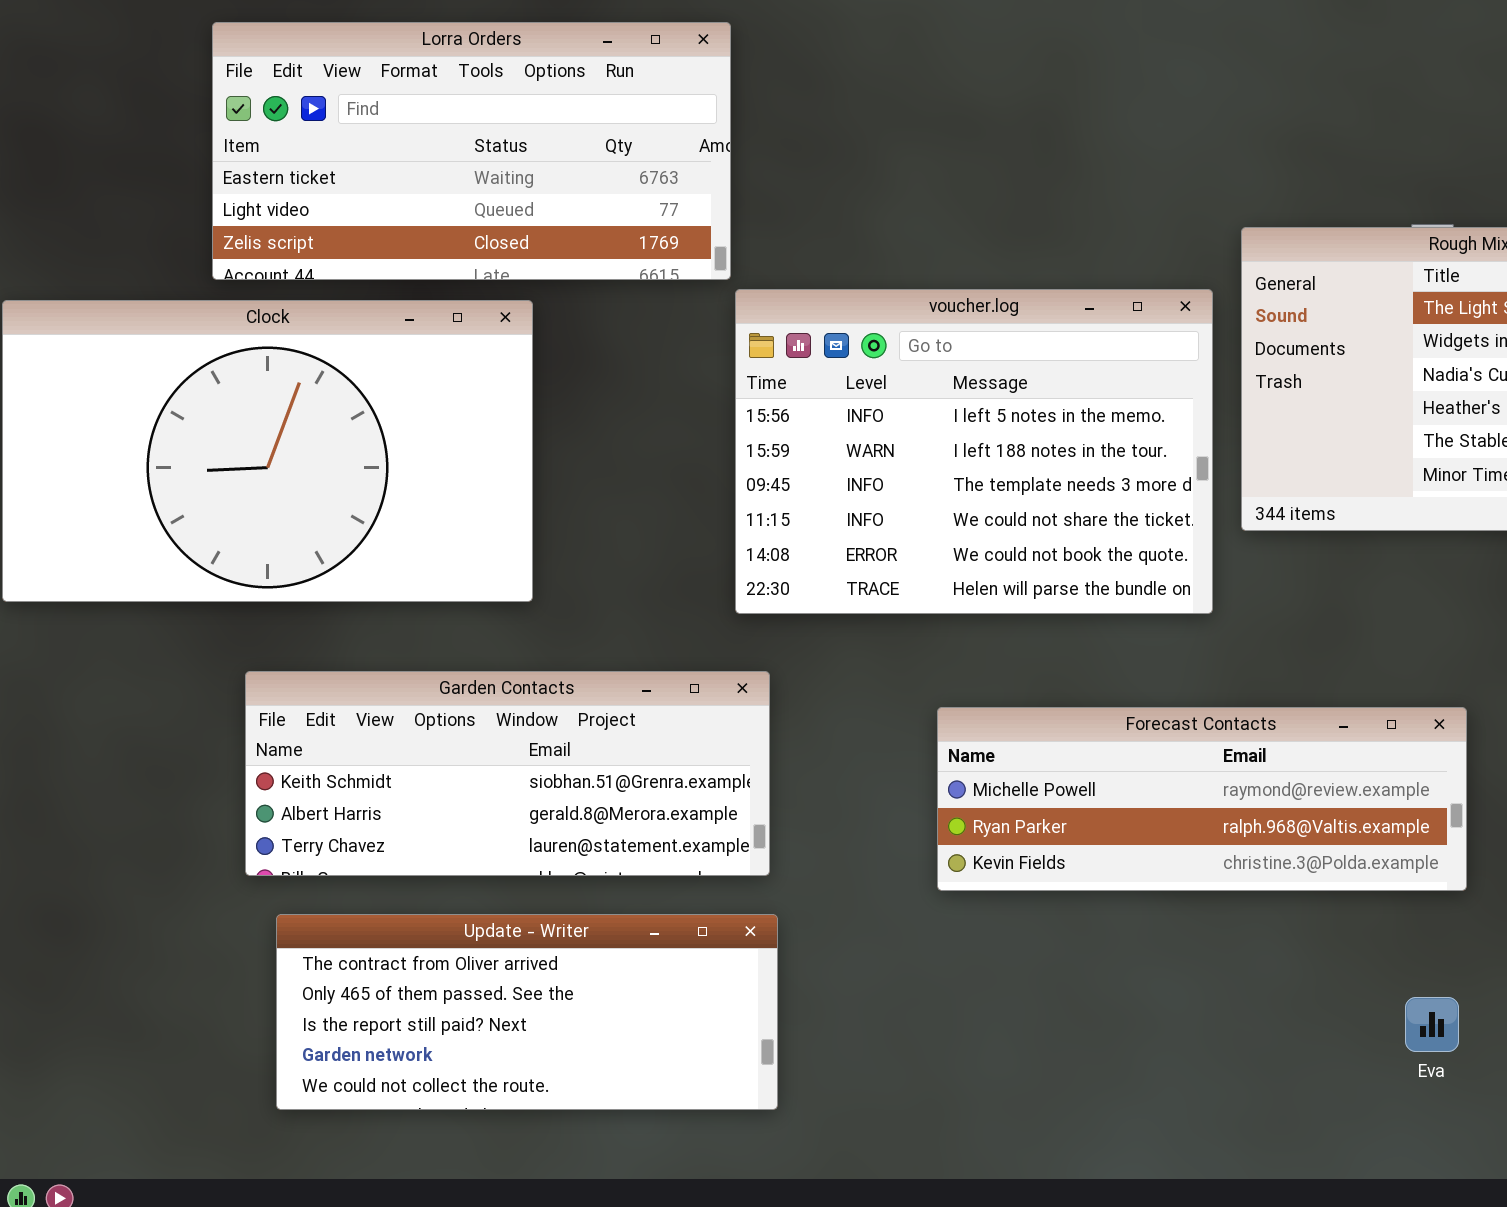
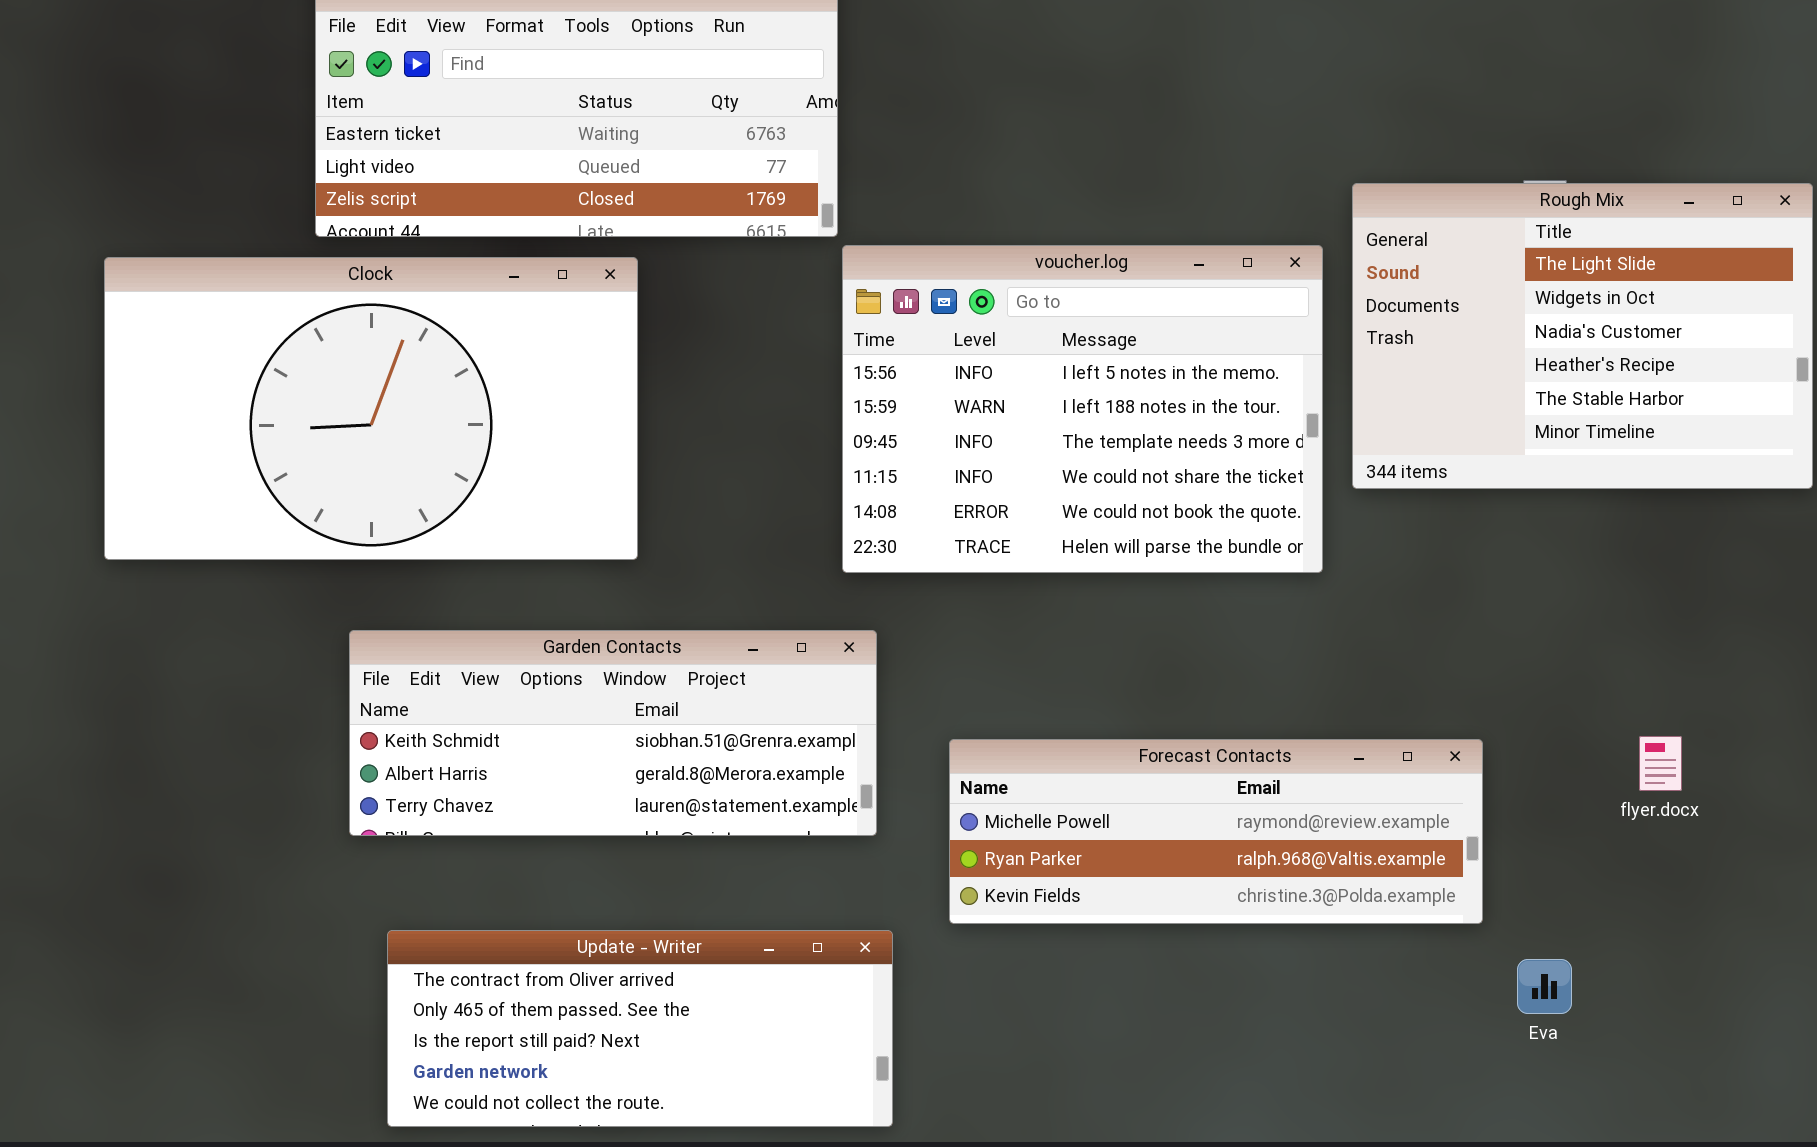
Forecast Contacts: [937,707,1467,891] -> [949,739,1483,924], moved
Update - Writer: [276,914,778,1110] -> [387,930,893,1127], moved

